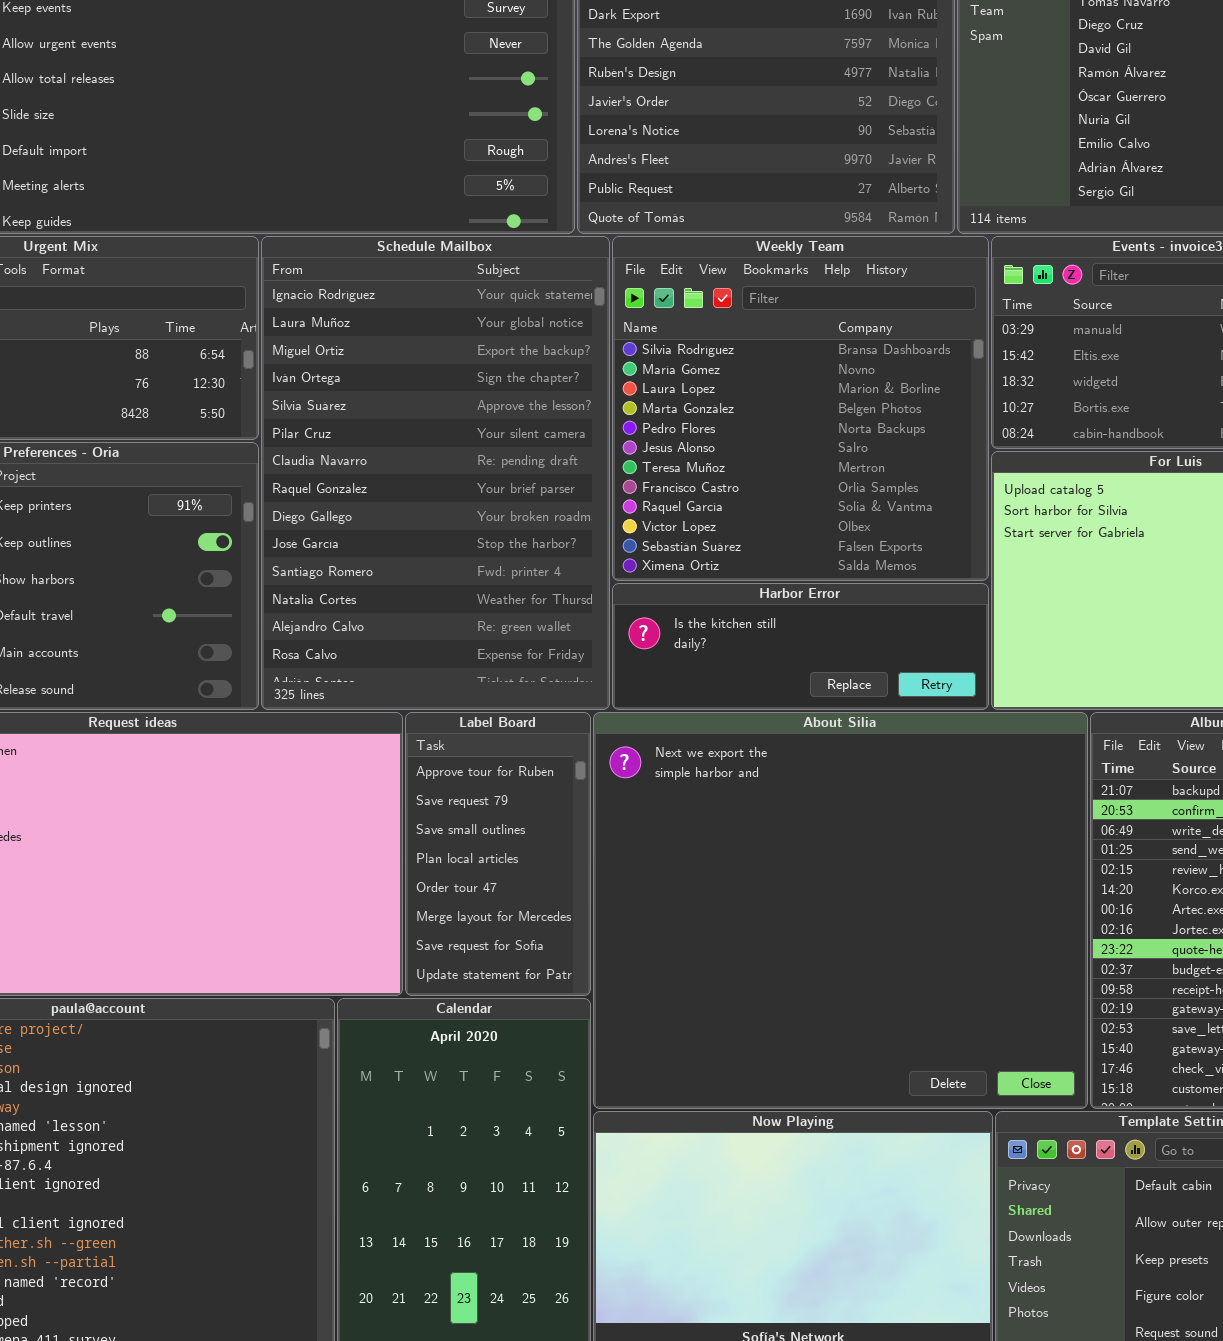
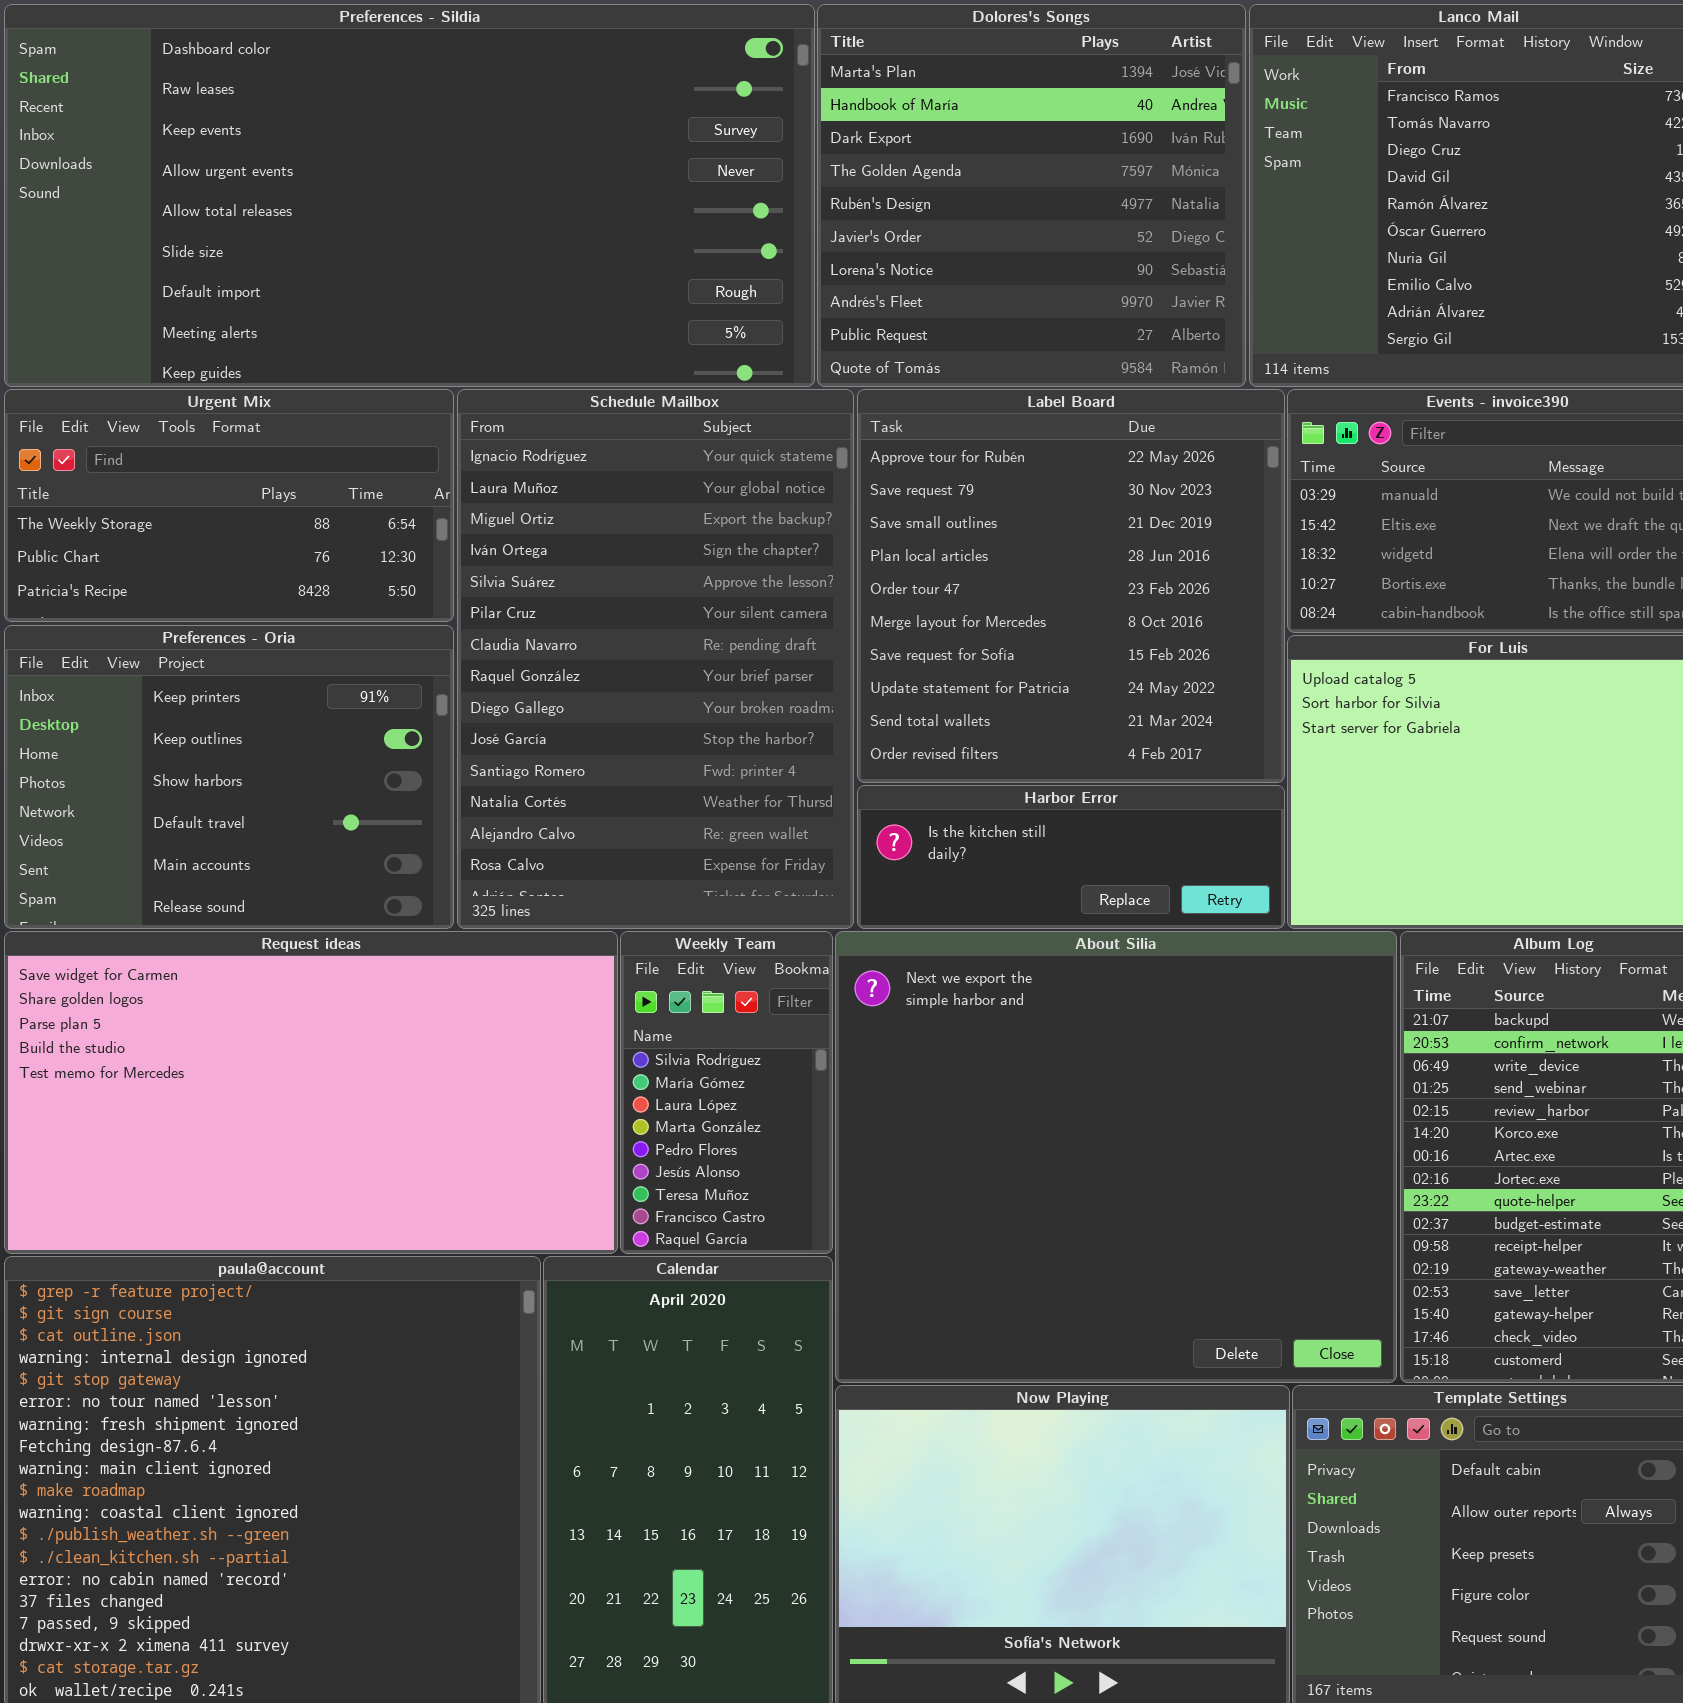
Weekly Team: [612,236,989,581] -> [620,931,833,1254], moved, resized
Label Board: [405,712,591,996] -> [857,389,1285,783], moved, resized

